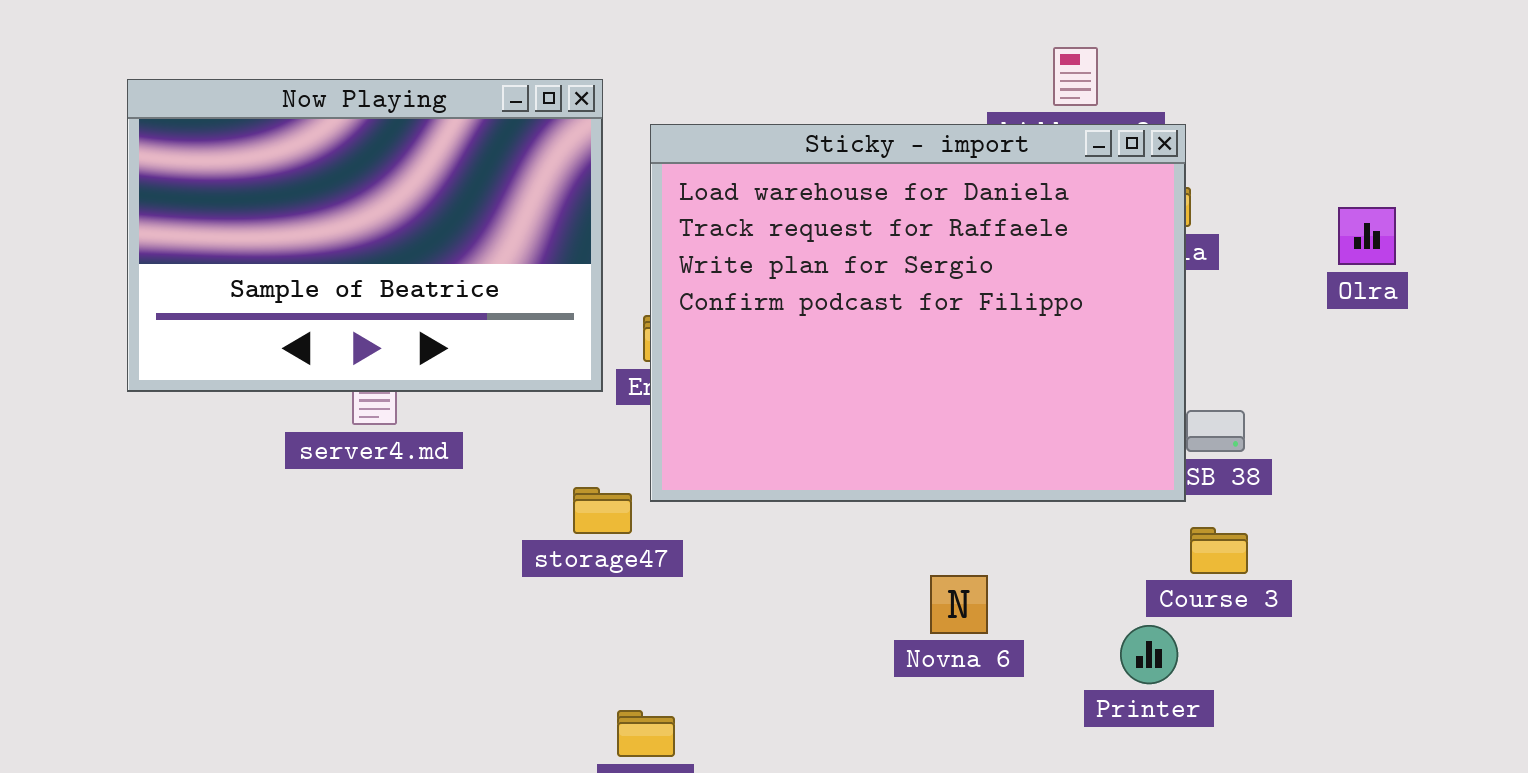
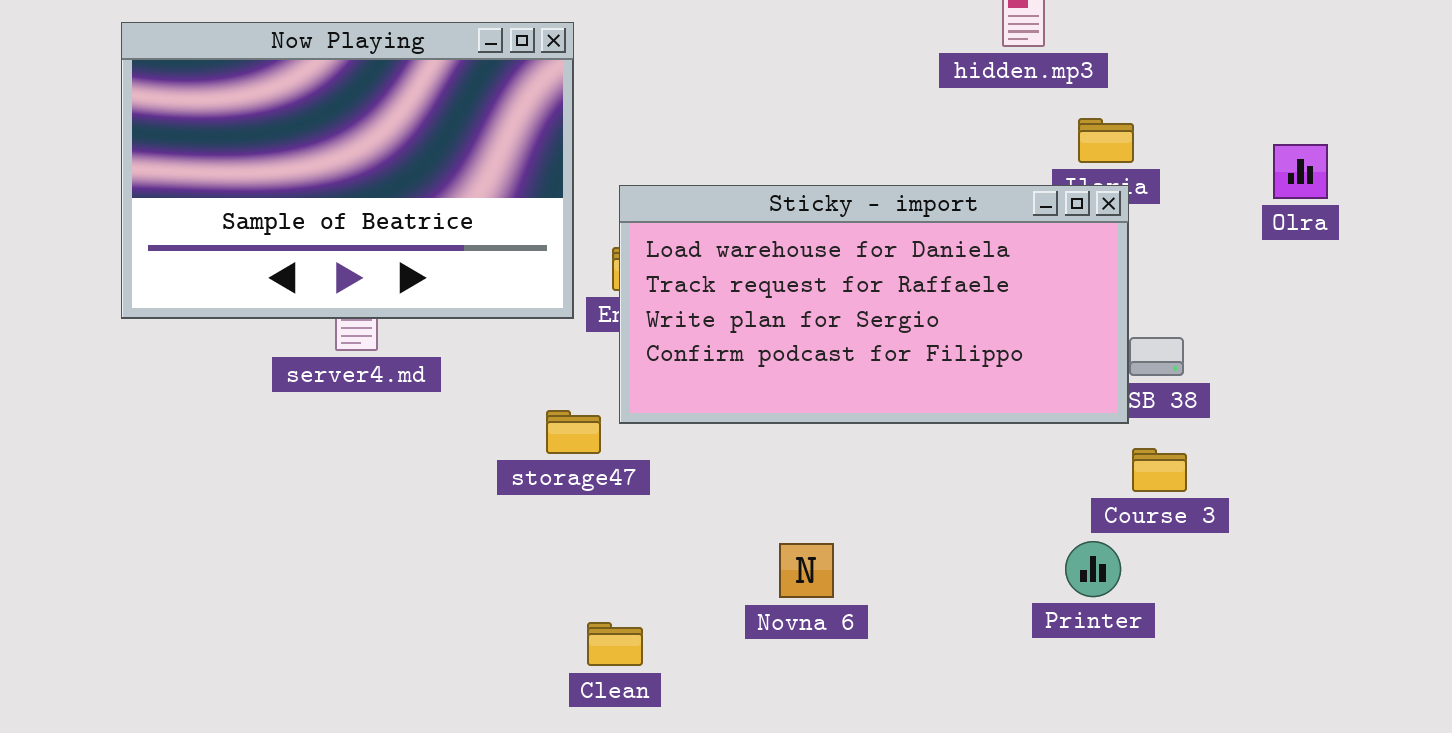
Sticky - import: [650,124,1186,502] -> [619,185,1129,424], resized
Novna 6: [930,575,988,634] -> [779,543,834,598], moved

